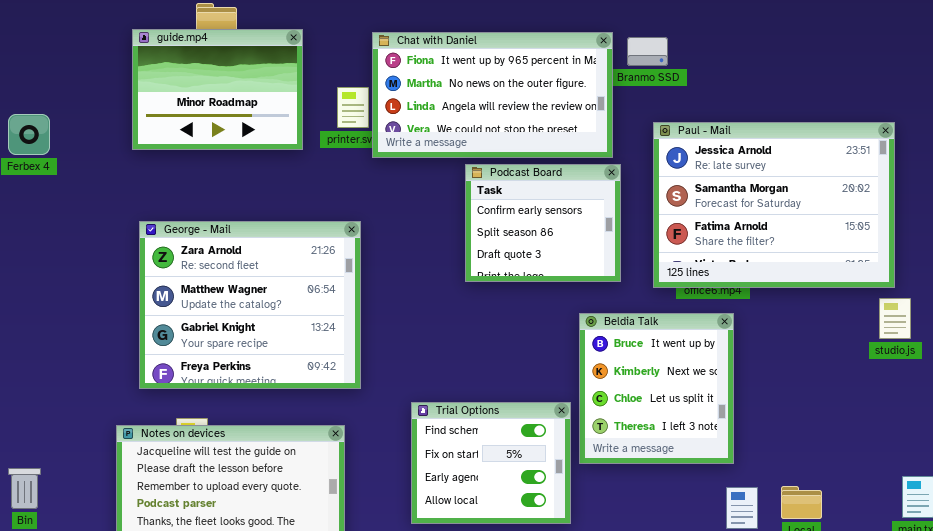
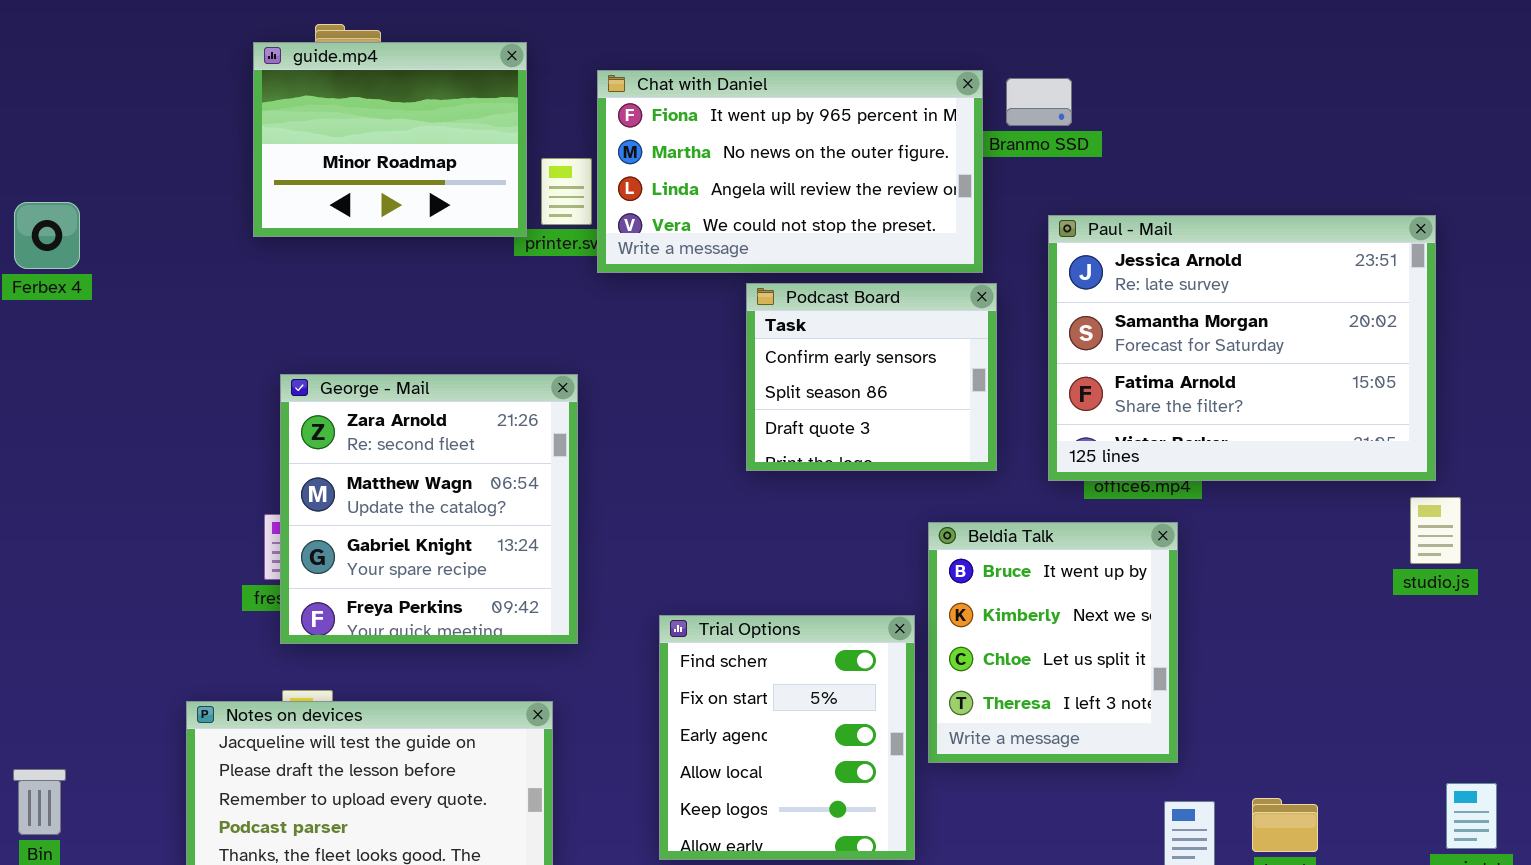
guide.mp4: [132,29,303,150] -> [253,42,527,237], moved
George - Mail: [139,221,361,389] -> [280,374,578,644], resized
Trial Options: [411,402,571,524] -> [659,615,915,860], resized

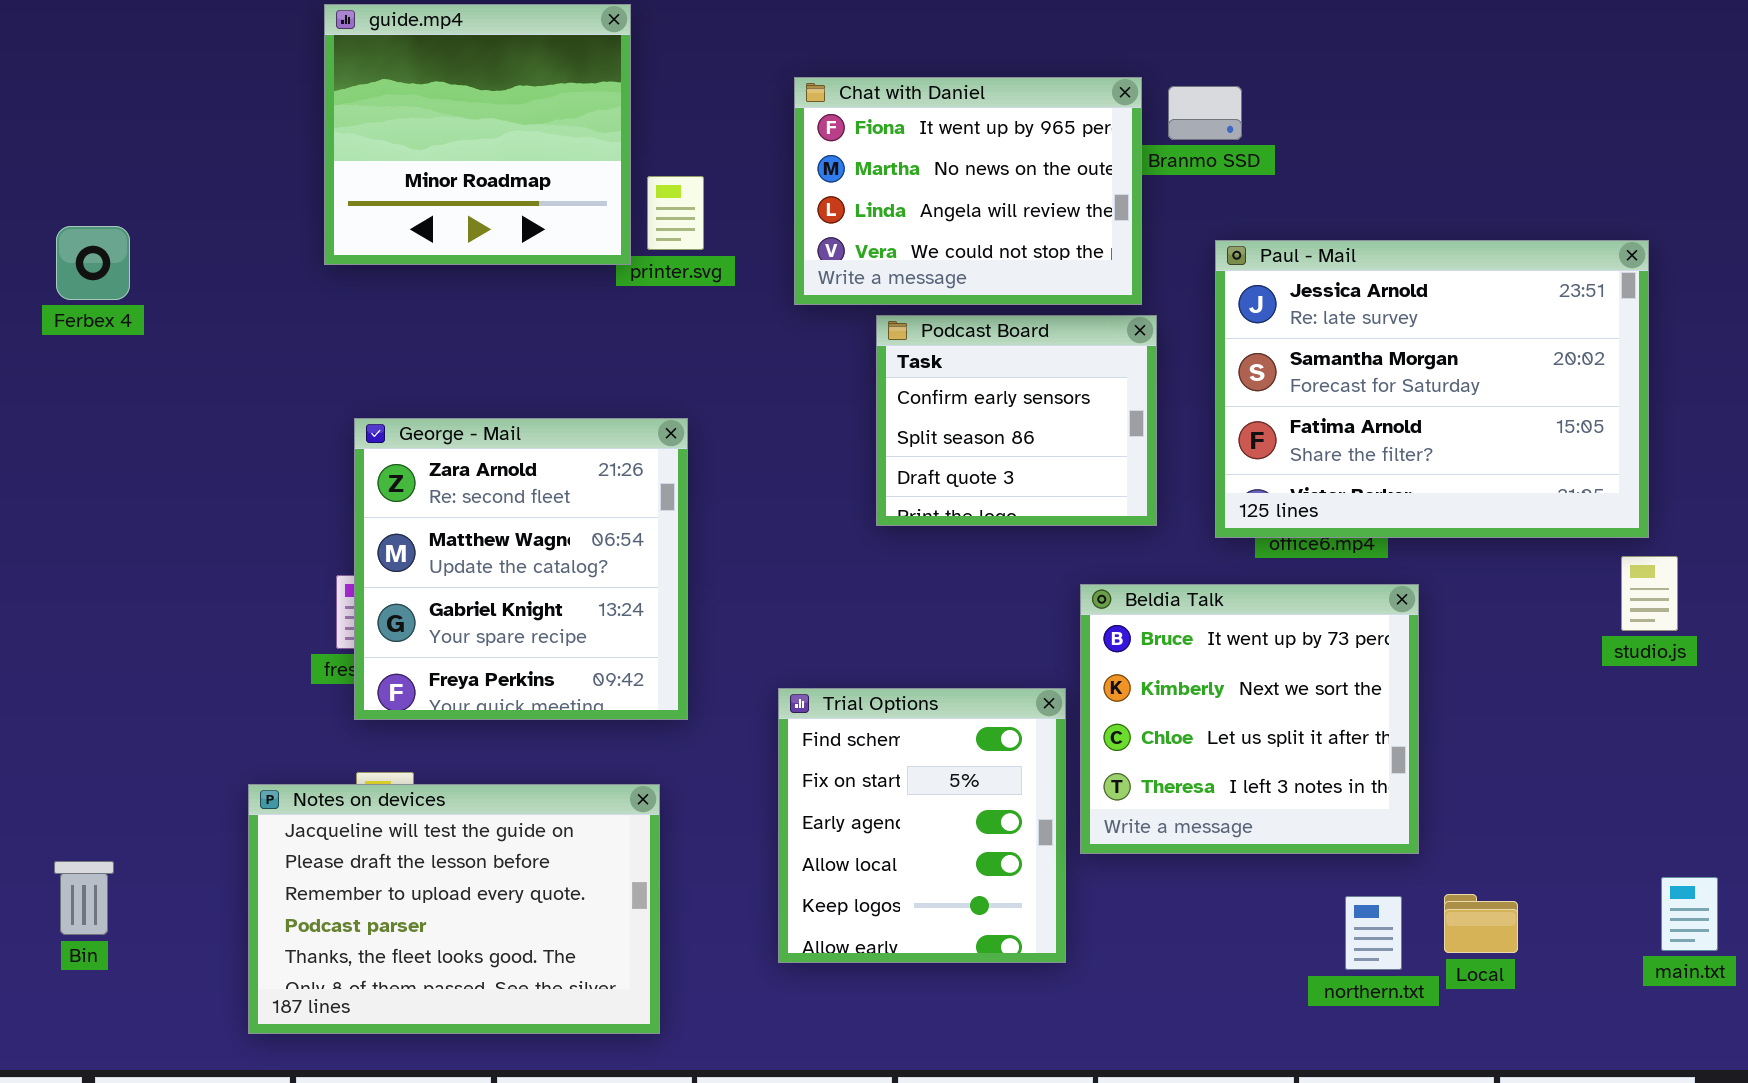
guide.mp4: [253,42,527,237] -> [324,4,631,265], resized
Chat with Daniel: [597,70,983,273] -> [794,77,1142,305], resized
Beldia Talk: [928,522,1178,763] -> [1080,584,1419,854], resized

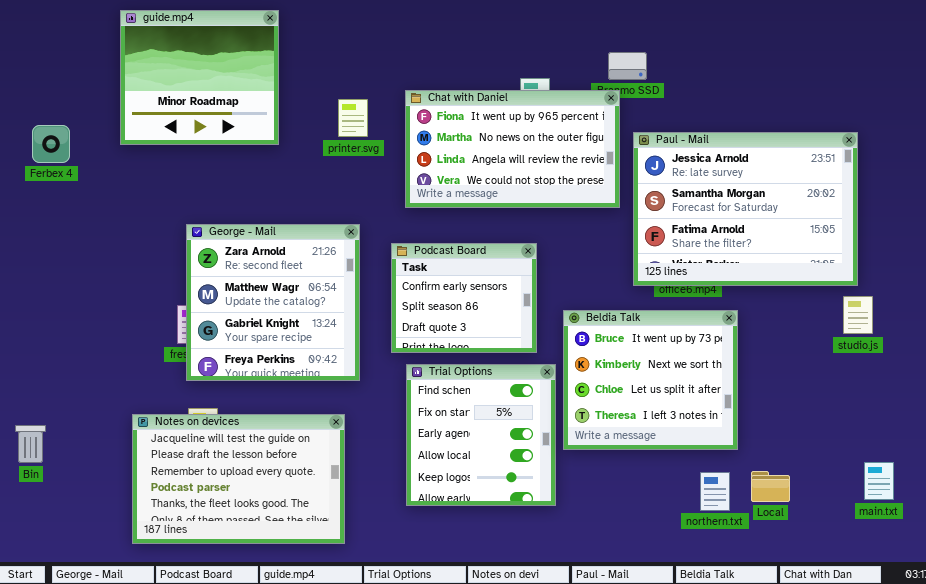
guide.mp4: [324,4,631,265] -> [120,10,279,145], moved
Chat with Daniel: [794,77,1142,305] -> [405,90,620,208], moved, resized
Podcast Board: [876,315,1157,526] -> [391,243,537,353], moved
Bin: [54,861,114,935] -> [15,425,46,463], moved

